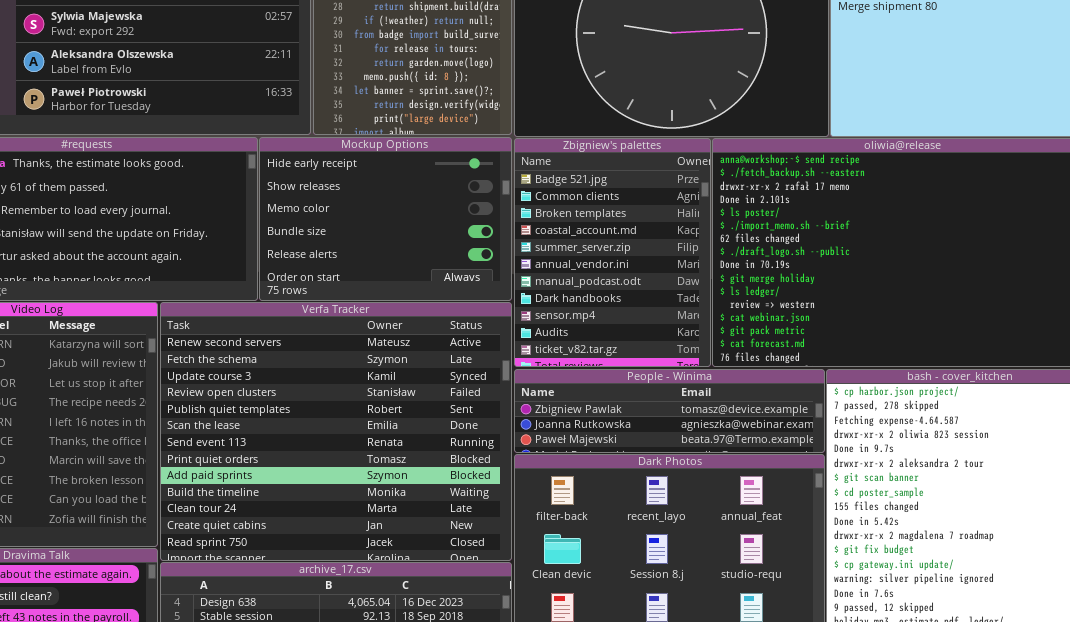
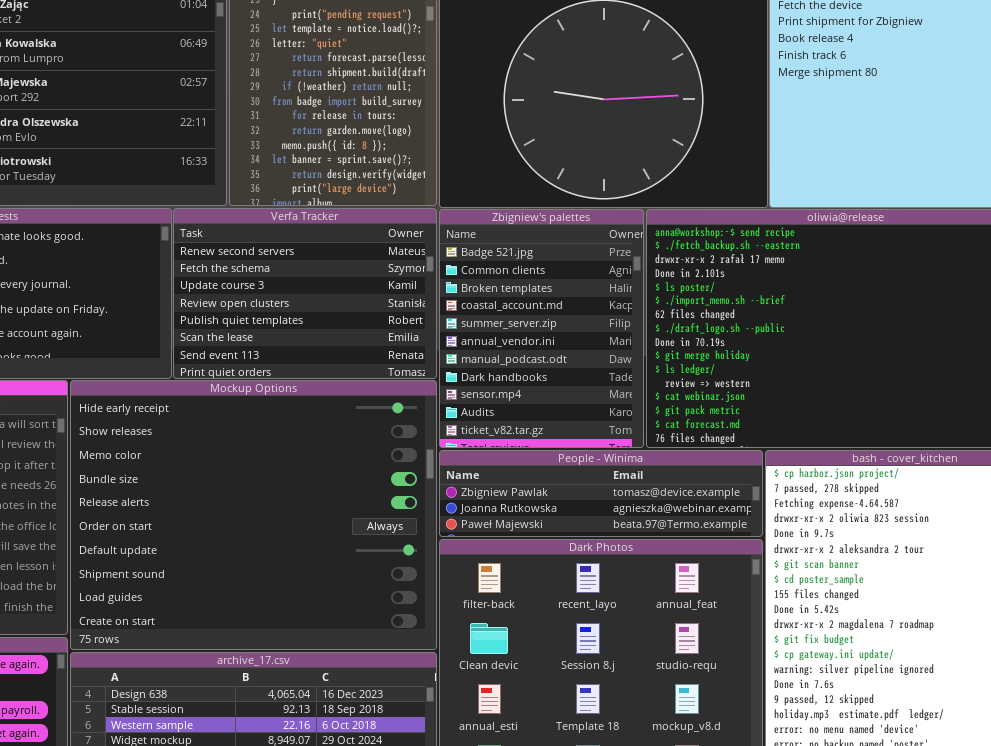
Mockup Options: [259,137,512,301] -> [70,380,437,650], moved, resized
Verfa Tracker: [160,302,512,561] -> [173,208,437,379], moved, resized

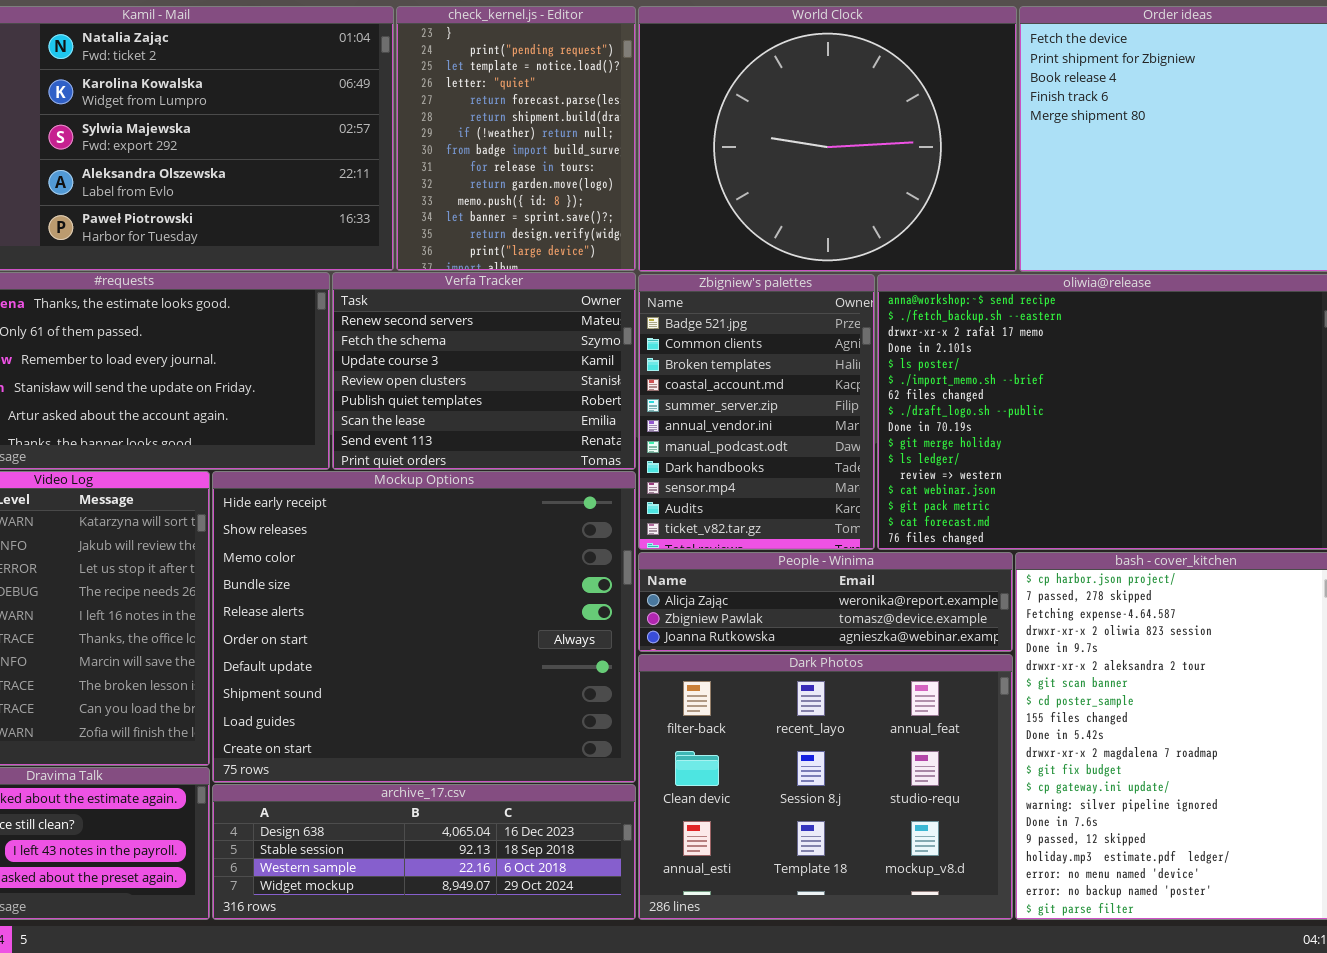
People - Winima: [439,450,763,537] -> [638,552,1013,652], scrolled up 1 row

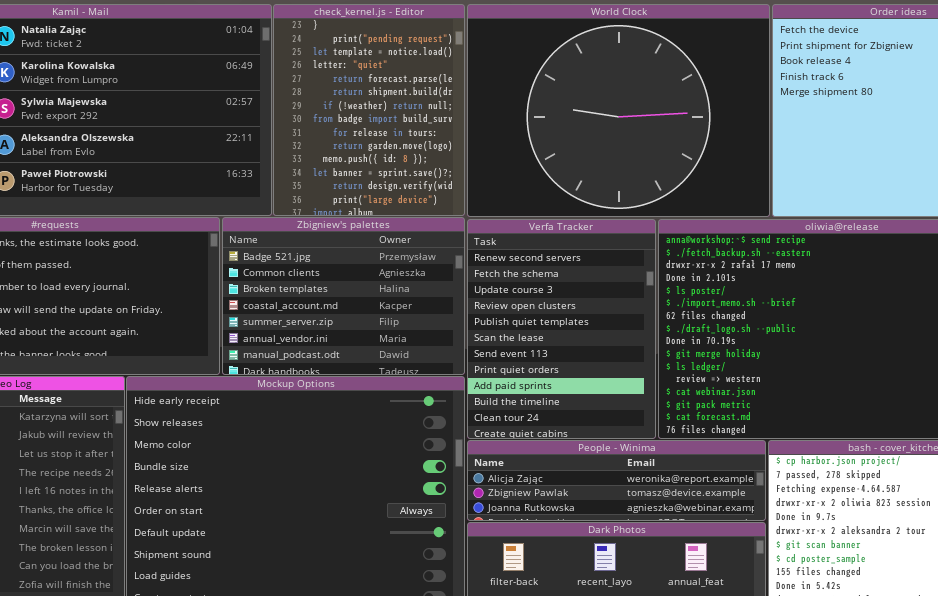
Verfa Tracker: [332,272,636,470] -> [467,219,656,439], moved, resized
Zbigniew's palettes: [638,274,875,550] -> [222,217,465,375], moved, resized

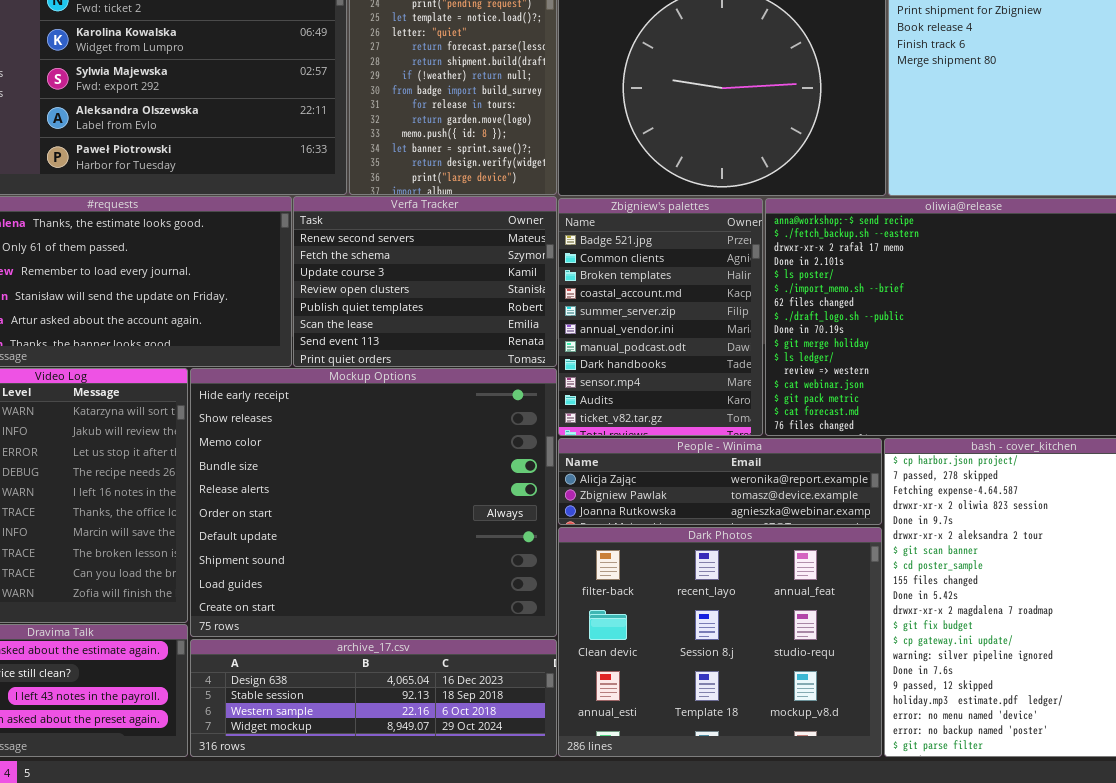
Zbigniew's palettes: [222,217,465,375] -> [558,198,763,436], moved, resized
Verfa Tracker: [467,219,656,439] -> [293,196,557,367], moved, resized

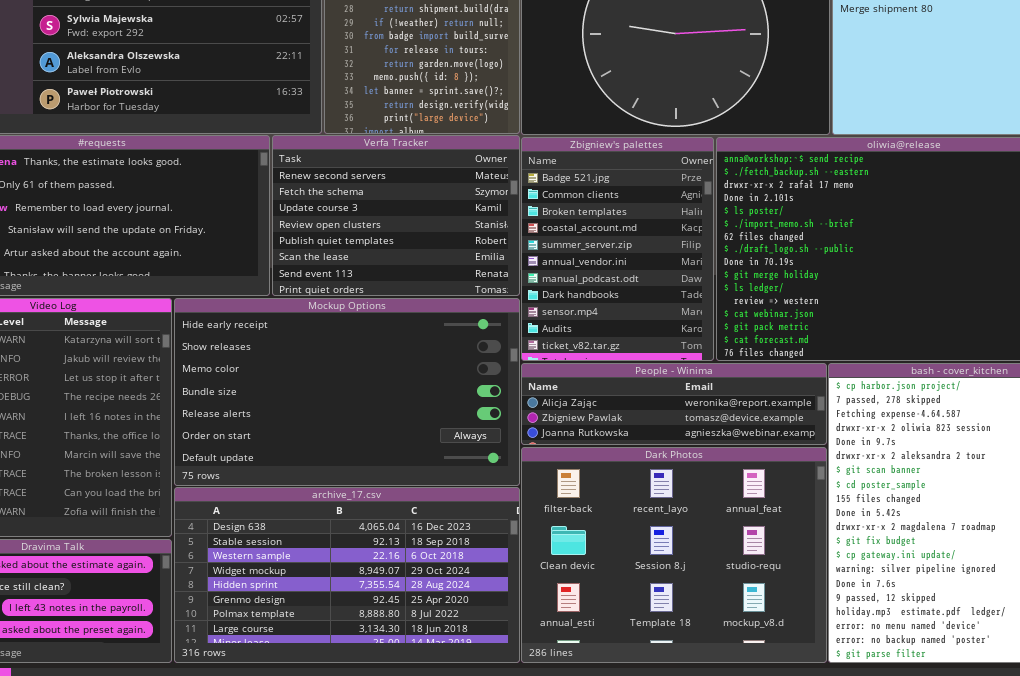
Mockup Options: [190,368,557,637] -> [174,298,520,486], resized
archive_17.csv: [190,639,557,757] -> [174,487,520,663], resized

